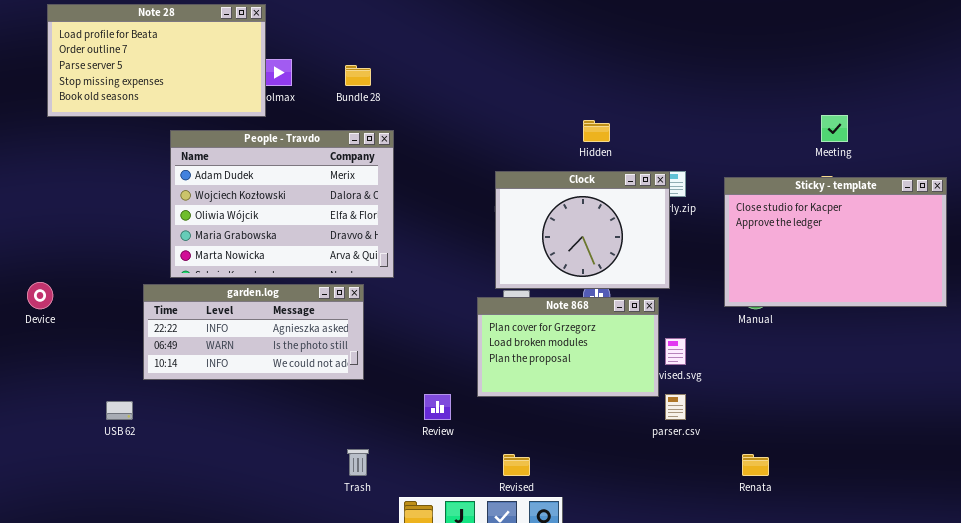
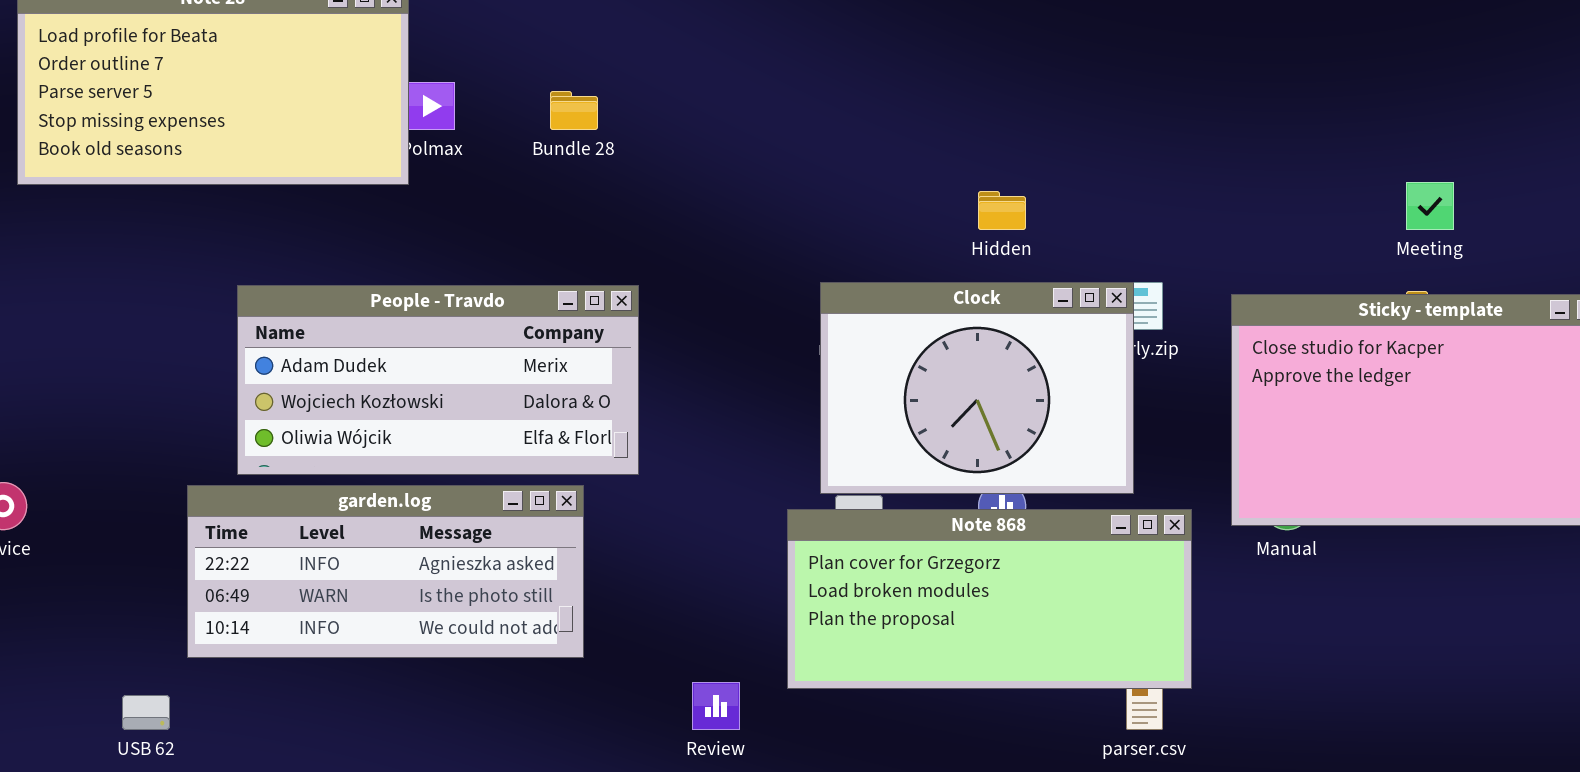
People - Travdo: [170,130,394,278] -> [237,285,639,475], resized
Note 868: [477,297,659,397] -> [787,509,1192,689], resized

